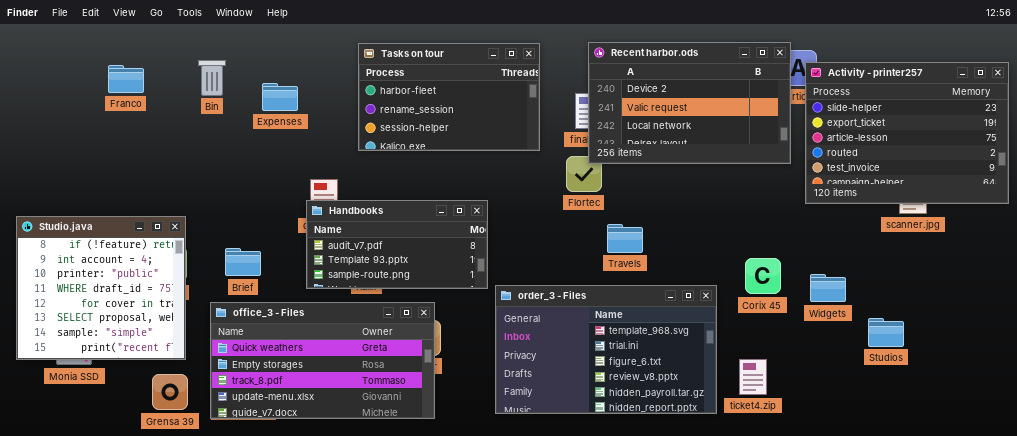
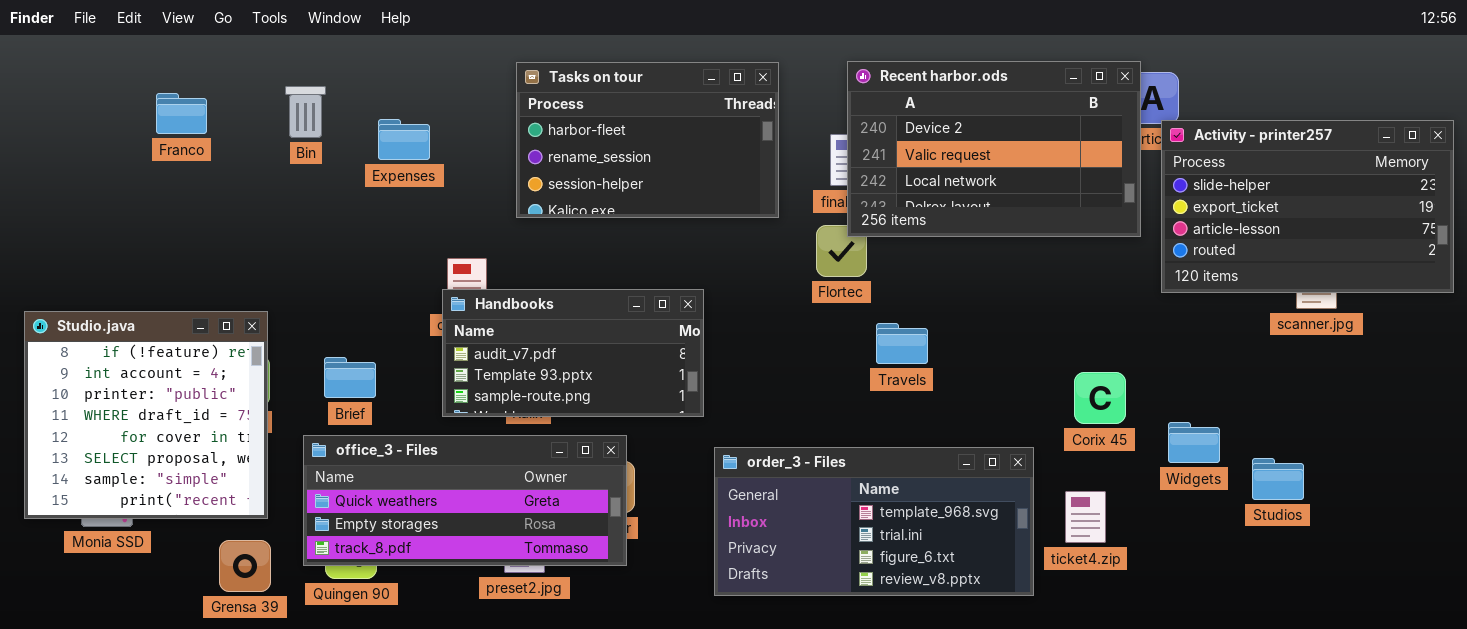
Activity - printer257: [805,62,1009,204] -> [1161,120,1454,293], resized
Widgets: [810,274,846,302] -> [1168,422,1220,463], moved
order_3 - Files: [495,285,717,414] -> [714,447,1034,596], resized
office_3 - Files: [210,302,435,419] -> [303,435,627,566], resized
ticket4.zip: [739,359,767,395] -> [1065,491,1106,543], moved

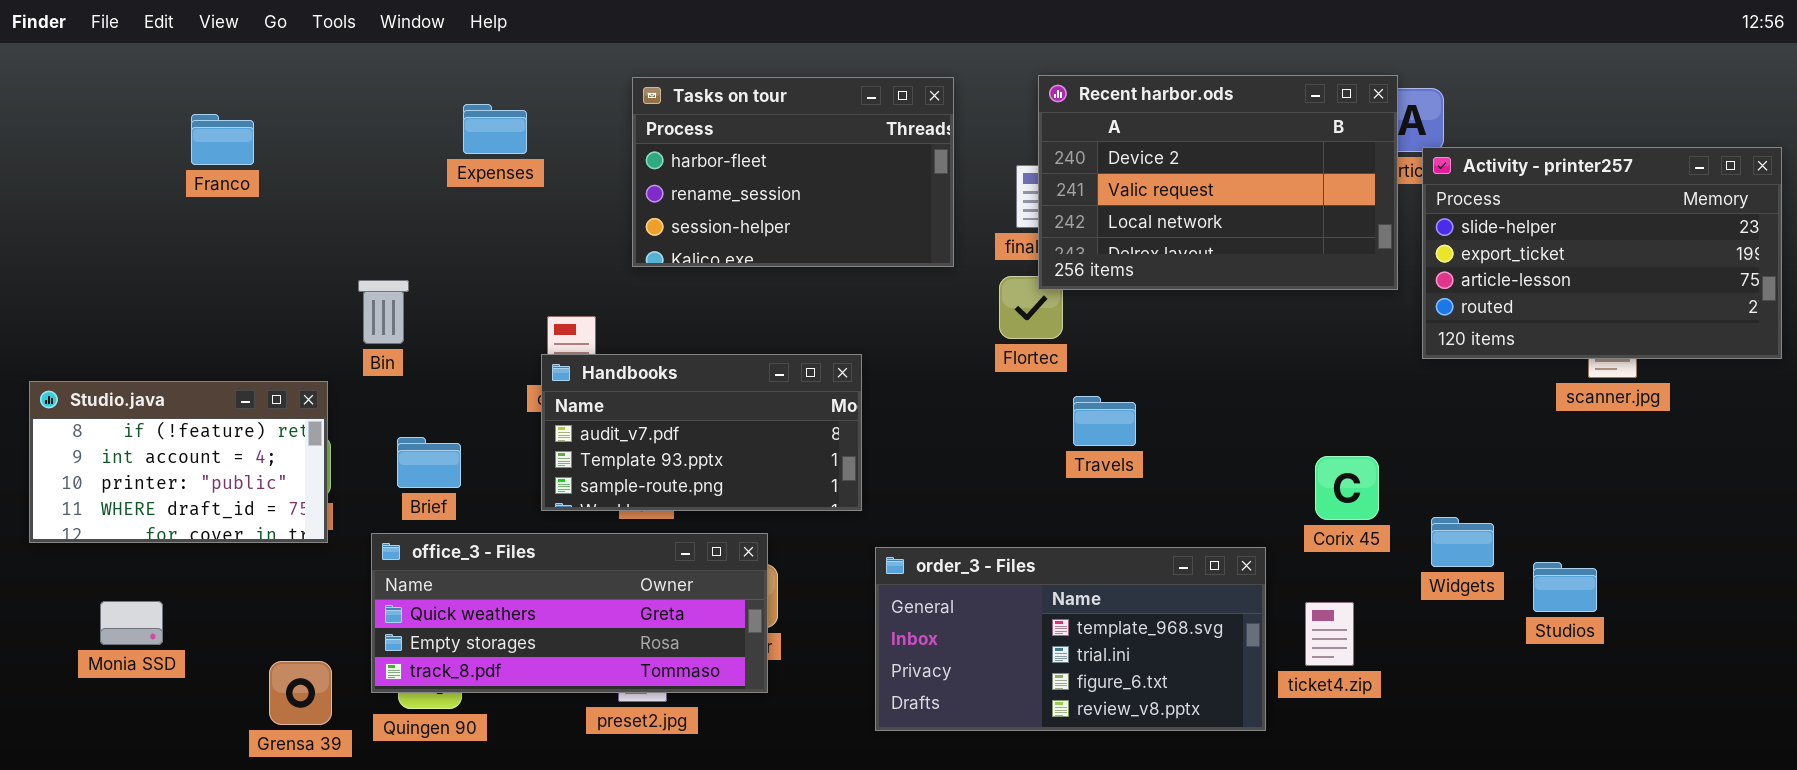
Bin: [285,86,326,138] -> [358,280,409,344], moved
Expenses: [378,119,430,160] -> [463,104,527,154], moved
Studio.java: [24,311,268,519] -> [29,381,328,543], resized

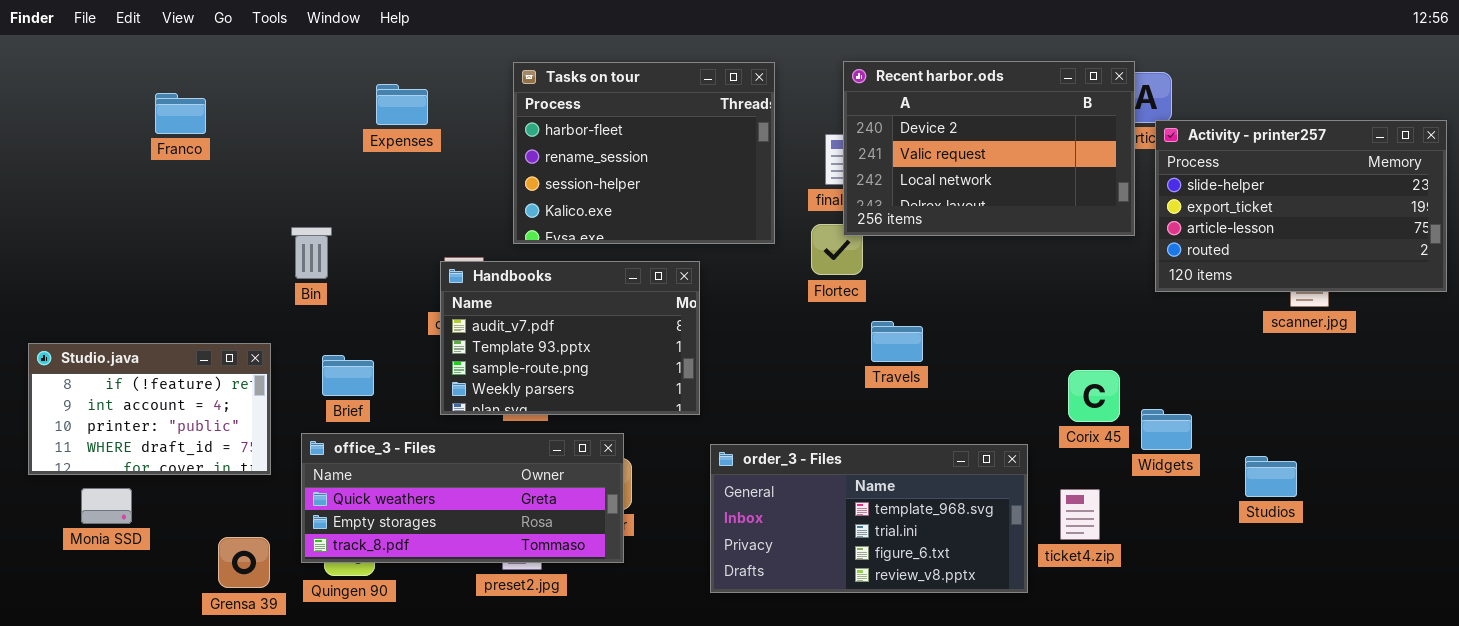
Tasks on tour: [632,77,954,267] -> [513,62,775,244], resized
Handbooks: [541,354,862,511] -> [440,261,700,415], resized
Studio.java: [29,381,328,543] -> [28,343,271,475], moved
Widgets: [1431,517,1494,567] -> [1141,409,1192,450], moved

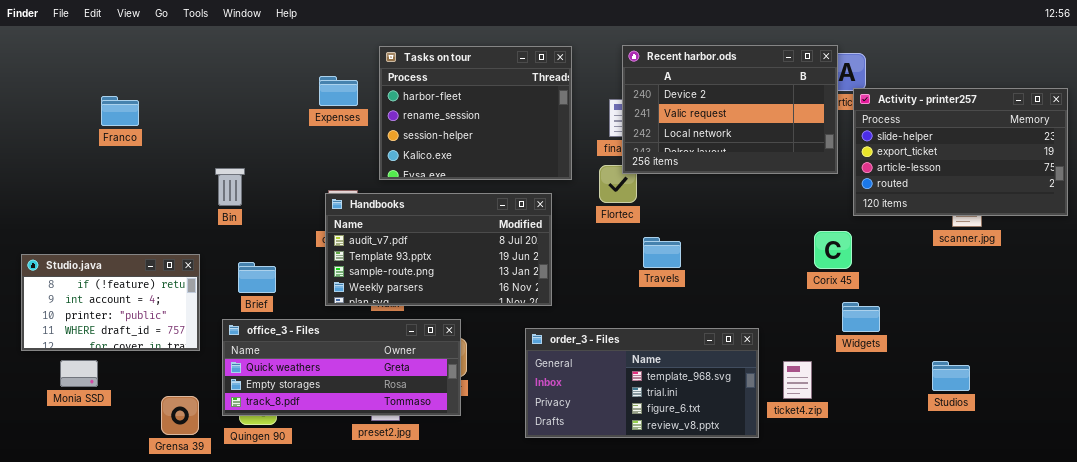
Expenses: [376,84,428,125] -> [319,76,358,106], moved
Franco: [155,93,206,134] -> [101,96,139,126], moved
Handbooks: [440,261,700,415] -> [325,193,552,306], resized
Corix 45: [1068,370,1120,422] -> [814,231,852,269], moved
Studios: [1245,456,1297,497] -> [932,361,970,391], moved

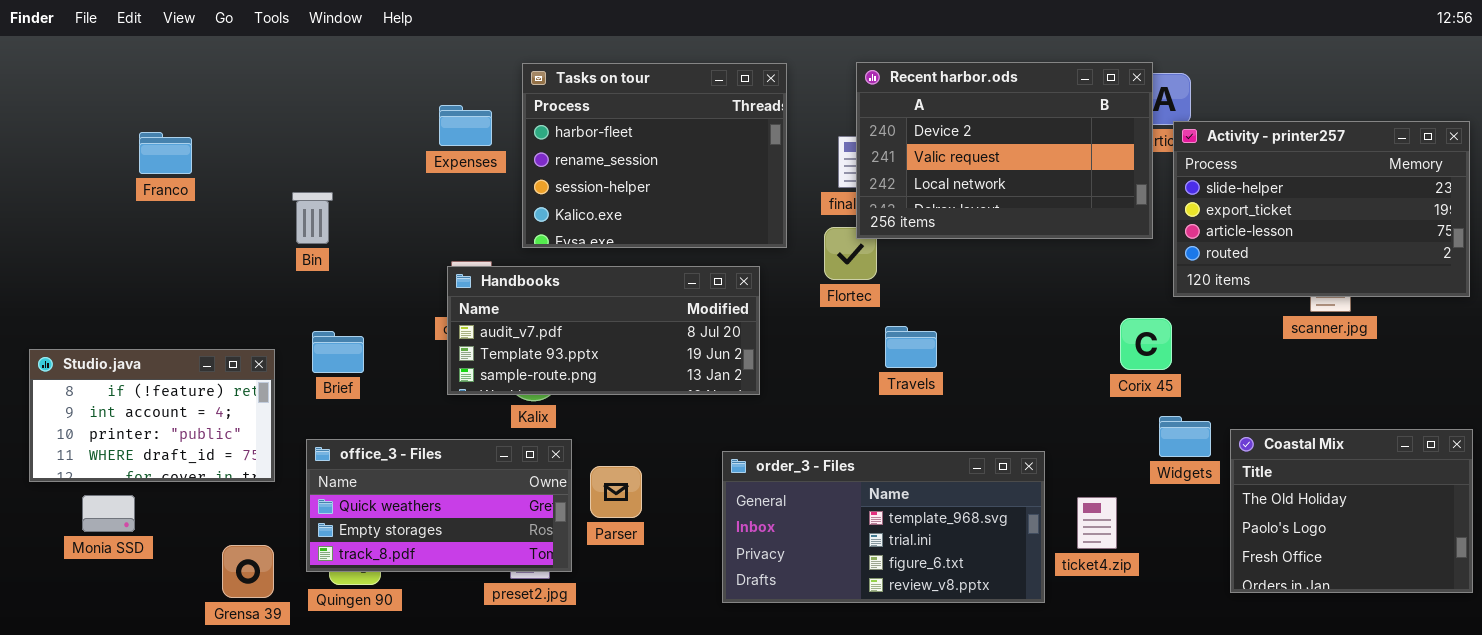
Bin: [215,168,245,206] -> [292,192,333,244], moved
Handbooks: [325,193,552,306] -> [447,266,760,395], resized
Brief: [238,262,276,293] -> [312,331,364,373], moved
Coastal Mix: none -> [1230,429,1473,593], opened
office_3 - Files: [222,319,461,416] -> [306,439,572,572], resized

